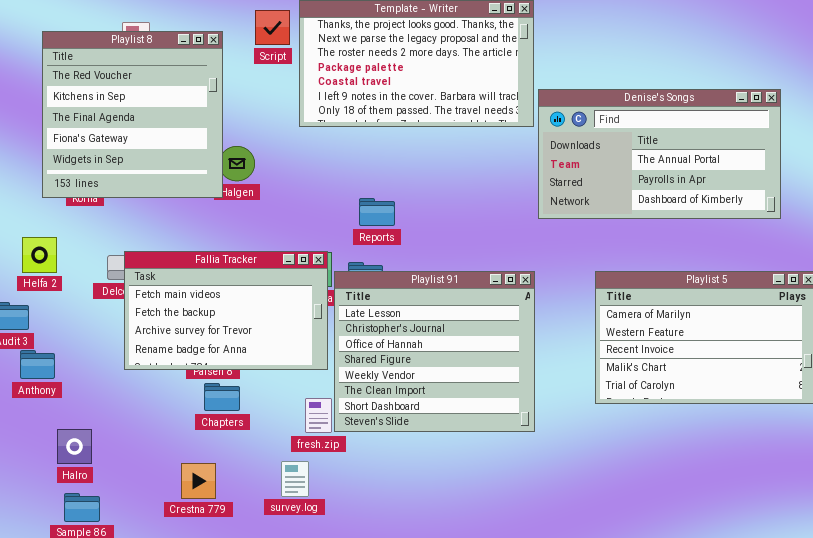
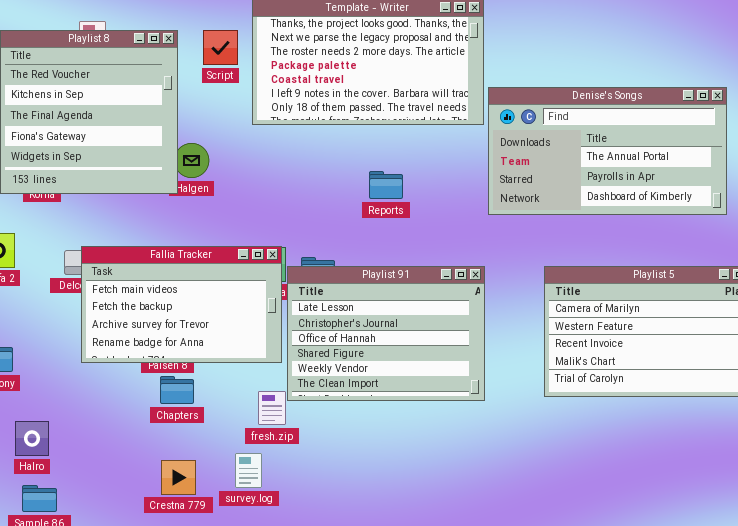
Script: [255,10,290,45] -> [203,30,238,65], moved
Reports: [359,198,395,226] -> [369,171,403,199], moved
Playlist 91: [334,271,535,432] -> [287,266,485,401], resized
Crestna 779: [181,463,216,499] -> [161,460,196,495], moved

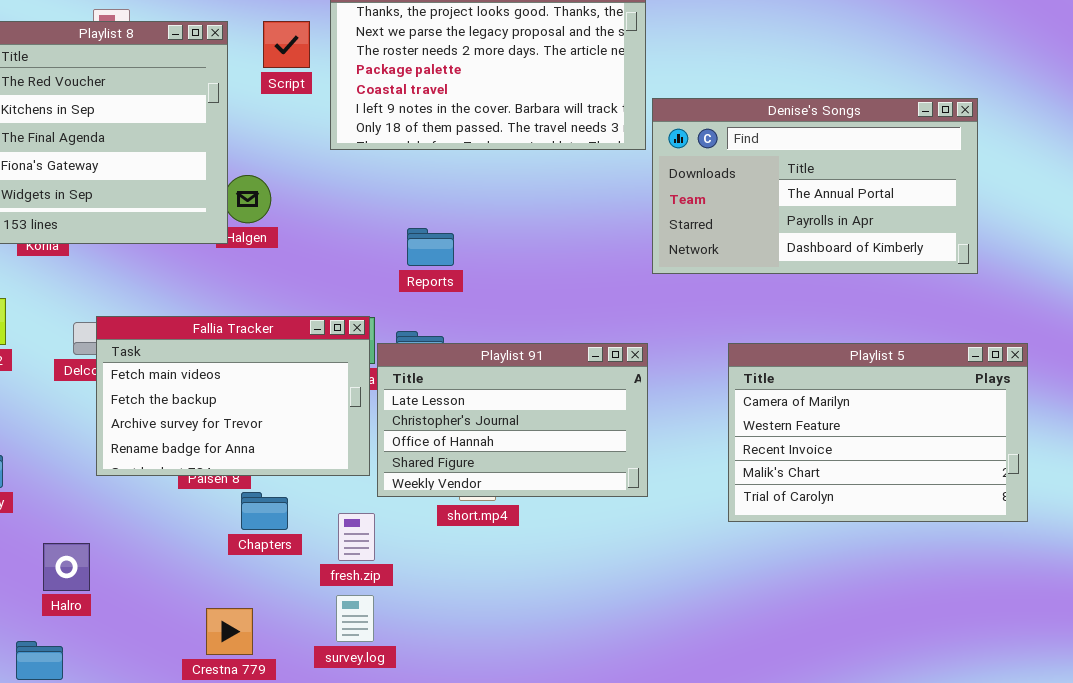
Reports: [369,171,403,199] -> [407,228,454,266], moved
Playlist 91: [287,266,485,401] -> [377,343,648,497], resized
Chapters: [160,376,194,404] -> [241,492,288,530], moved
Halro: [15,421,49,456] -> [43,543,90,591], moved
survey.log: [235,453,262,488] -> [336,595,374,642], moved

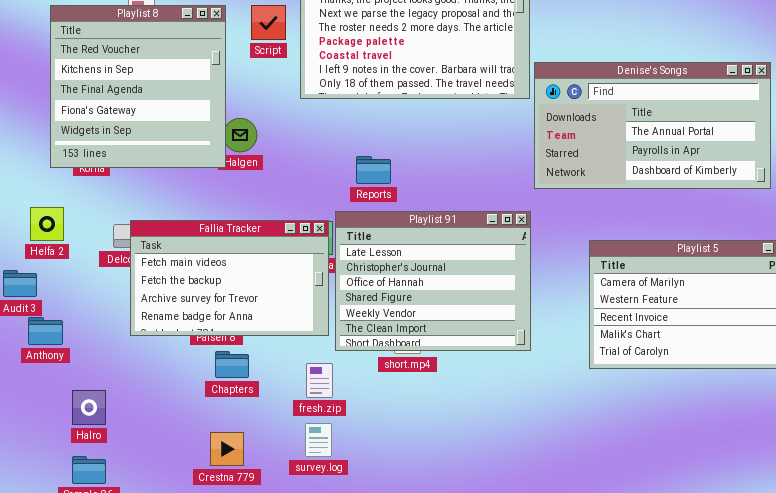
Playlist 91: [377,343,648,497] -> [335,211,531,351], resized
Chapters: [241,492,288,530] -> [215,351,249,378], moved
Halro: [43,543,90,591] -> [72,390,106,425], moved

